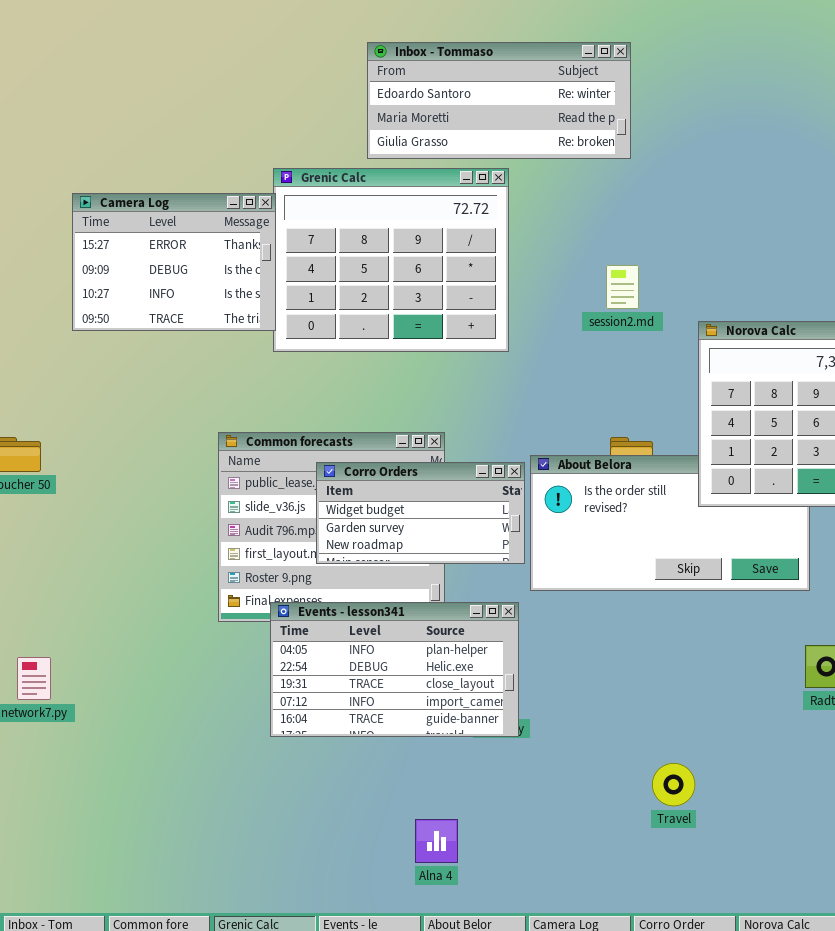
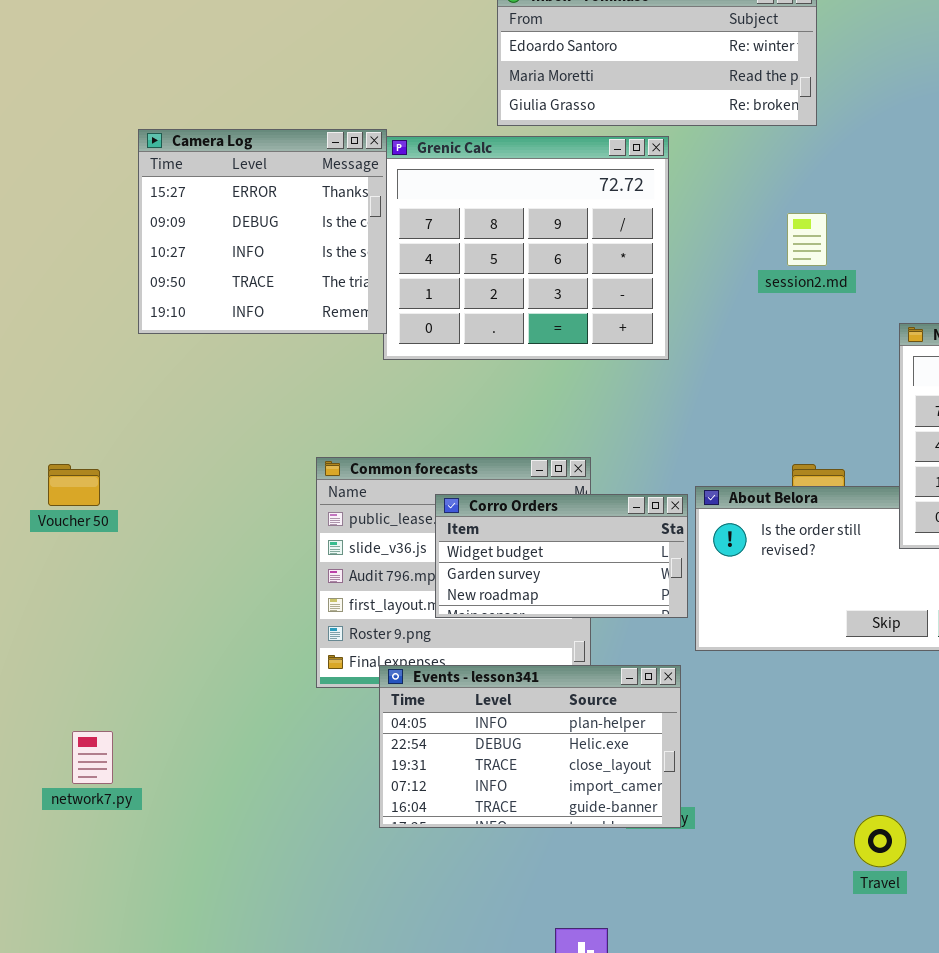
Camera Log: [72,193,276,331] -> [138,129,387,334], resized
session2.md: [606,265,639,309] -> [787,213,827,266], moved
Travel: [652,763,695,806] -> [854,815,906,867], moved

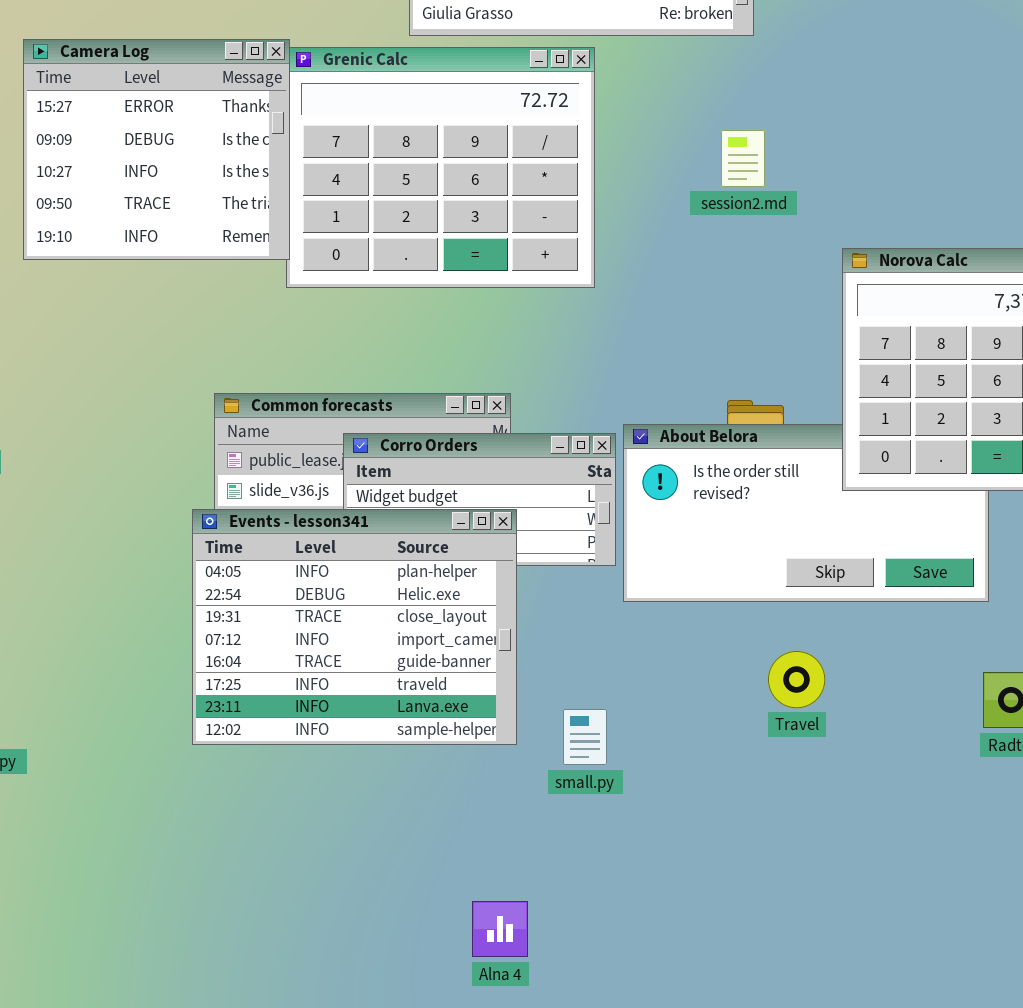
Events - lesson341: [379,665,681,828] -> [192,509,517,745], moved, resized
Travel: [854,815,906,867] -> [768,651,825,708], moved

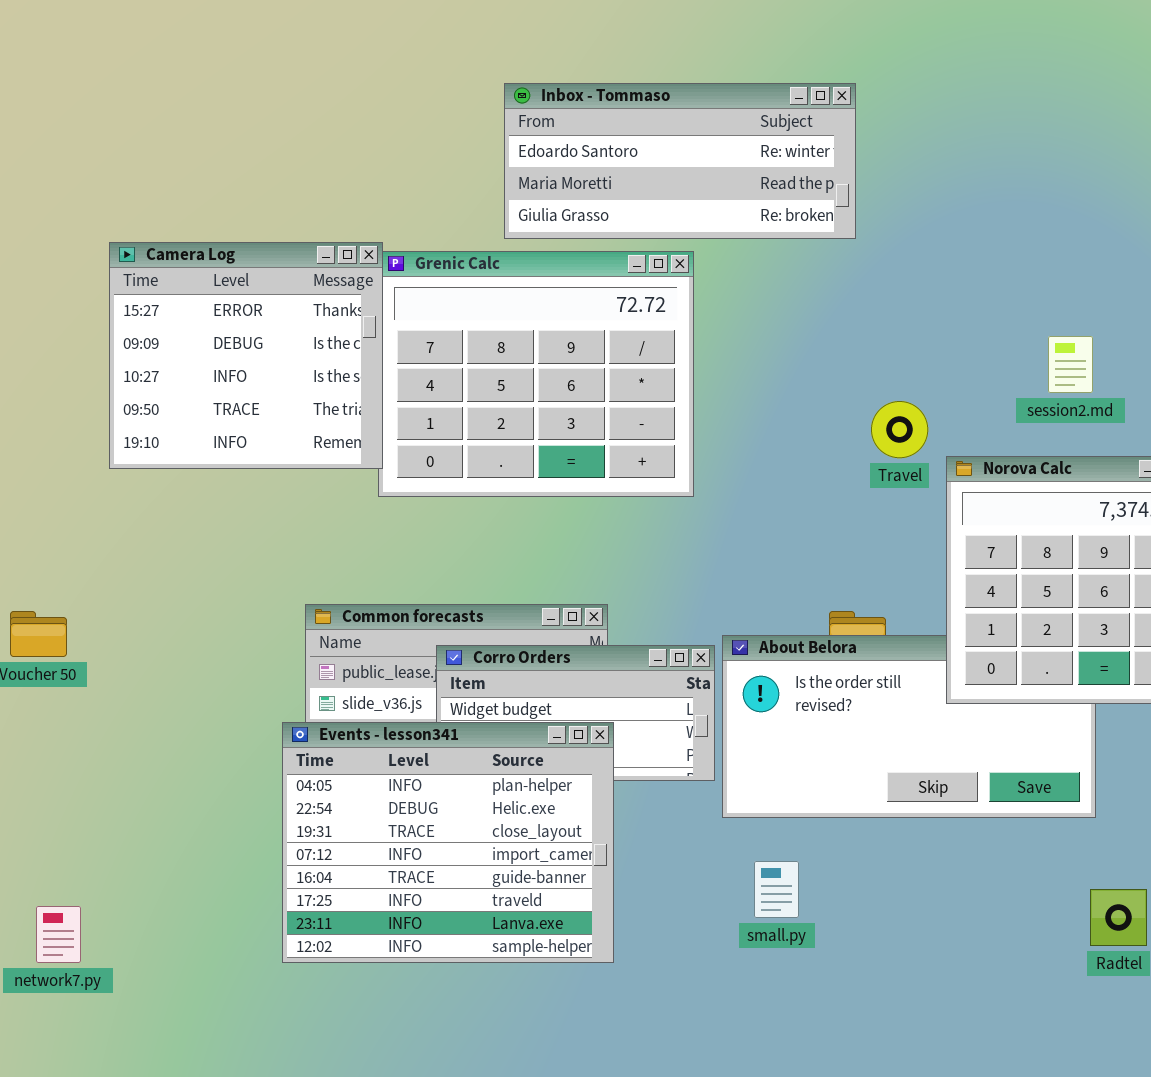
session2.md: [721,130,765,187] -> [1048,336,1093,393], moved
Travel: [768,651,825,708] -> [871,401,928,458], moved
small.py: [563,709,607,765] -> [754,861,799,918], moved

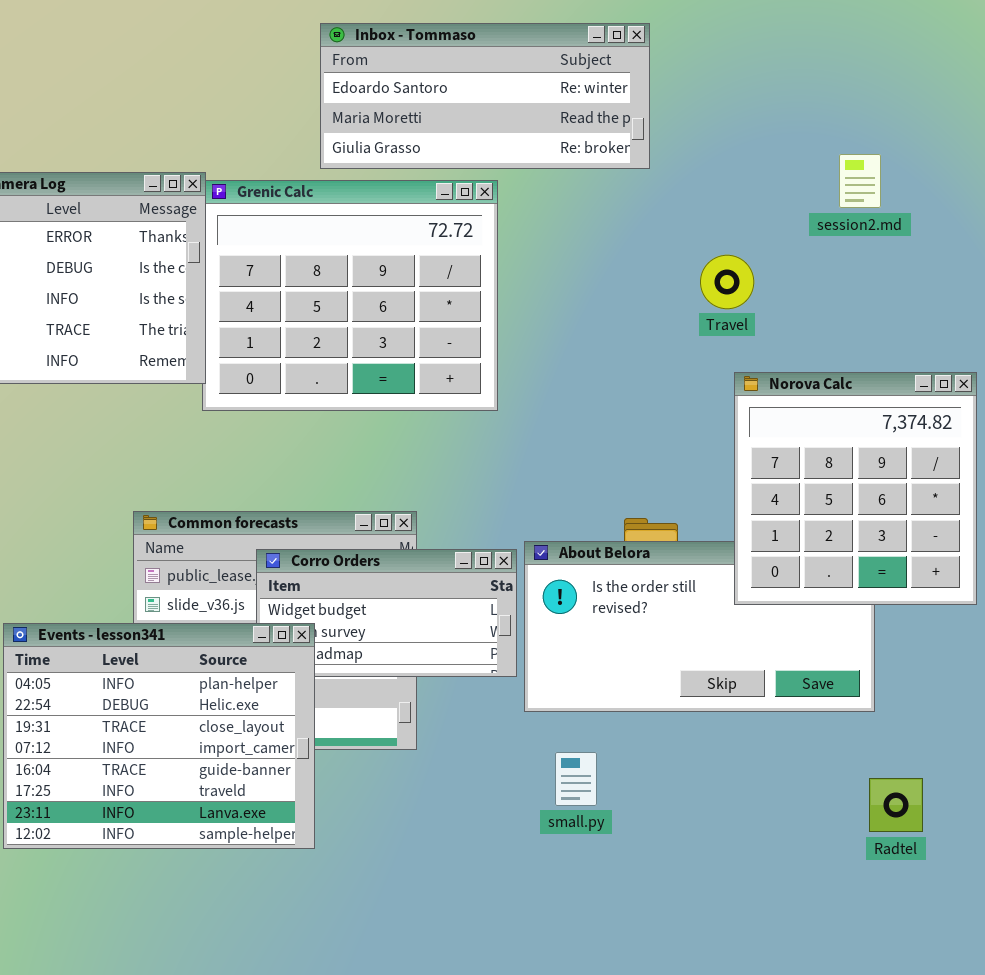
session2.md: [1048,336,1093,393] -> [839,154,881,208], moved
Travel: [871,401,928,458] -> [700,255,754,309], moved
Events - lesson341: [282,722,614,963] -> [3,623,315,849], moved

